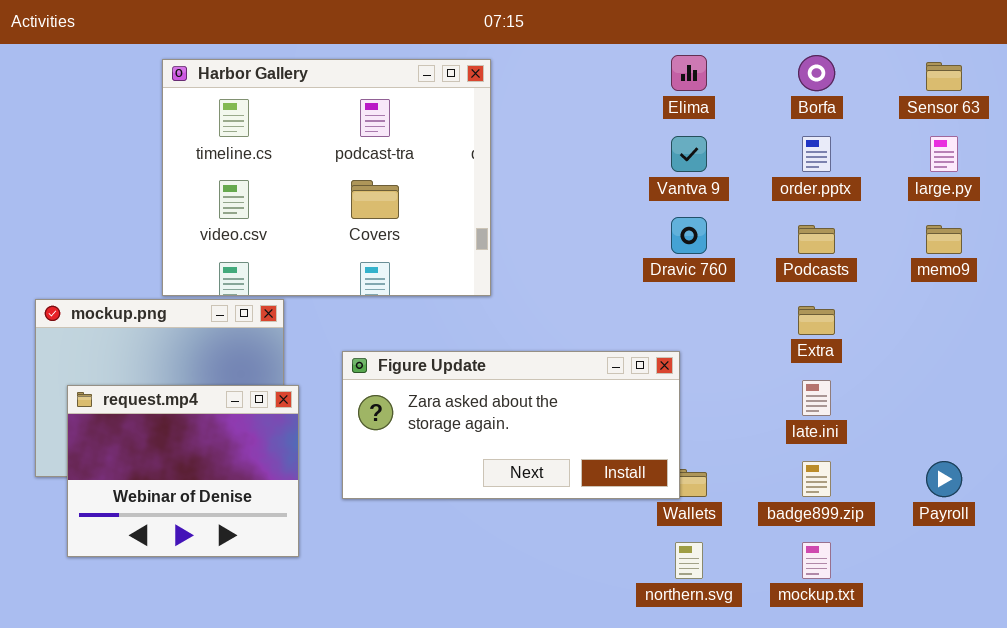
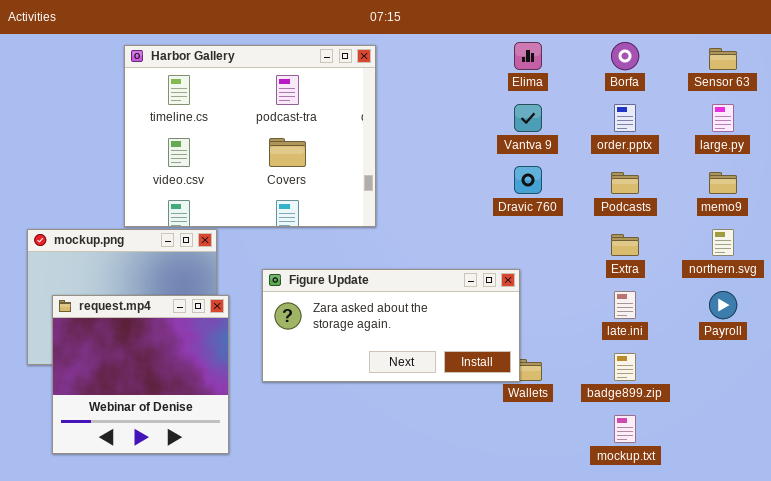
request.mp4: [67,385,299,557] -> [52,295,229,454], resized
Payroll: [926,461,962,497] -> [709,291,737,319], moved
northern.svg: [675,542,703,579] -> [712,229,734,256], moved

